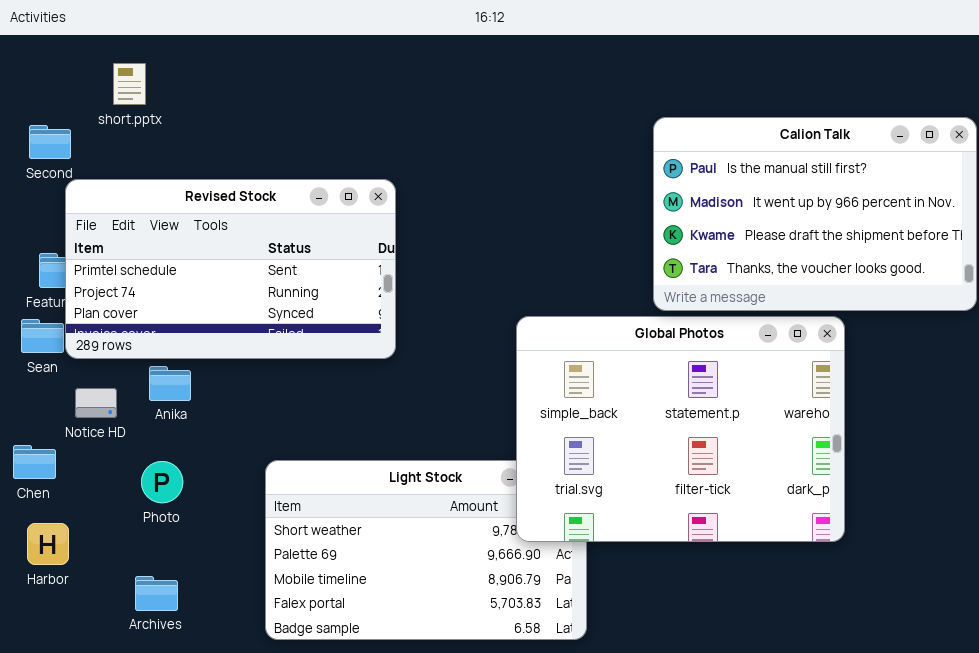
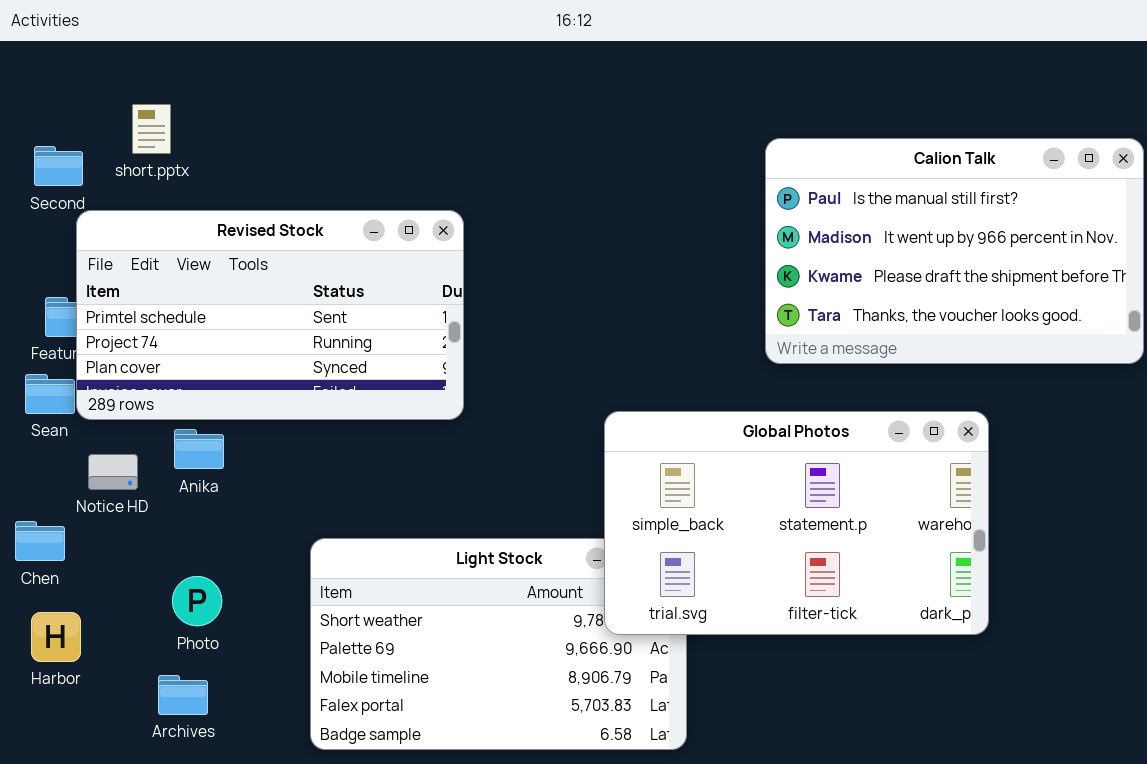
short.pptx: [113,63,146,105] -> [132,104,171,154], moved
Global Photos: [516,316,845,542] -> [604,411,989,635], resized
Photo: [141,461,183,503] -> [172,576,222,626], moved

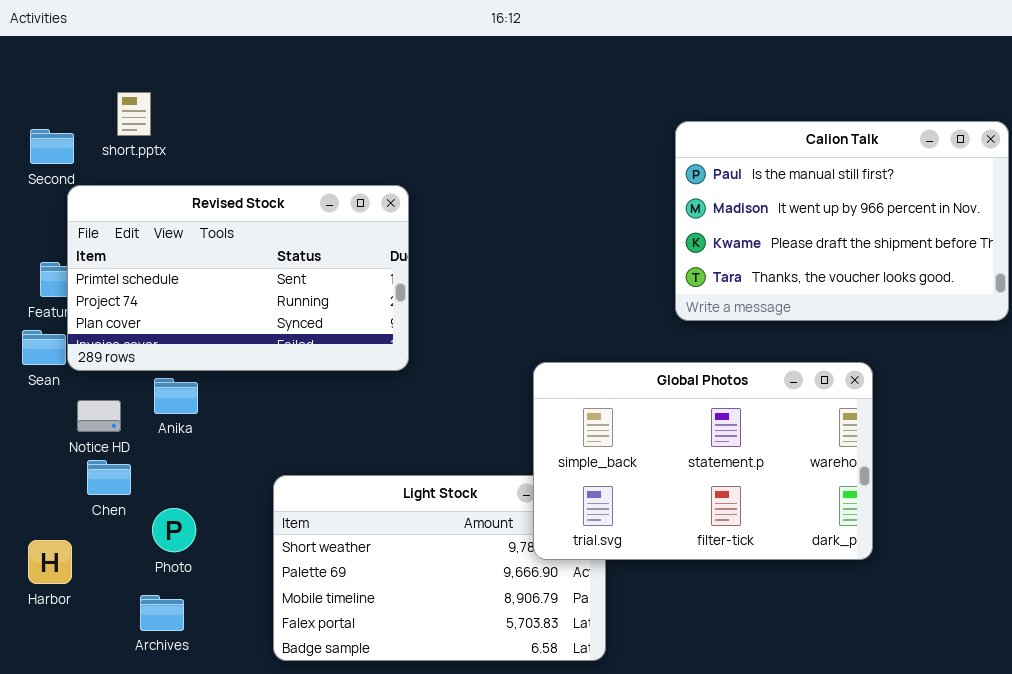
Chen: [15,521,65,561] -> [87,460,131,495], moved

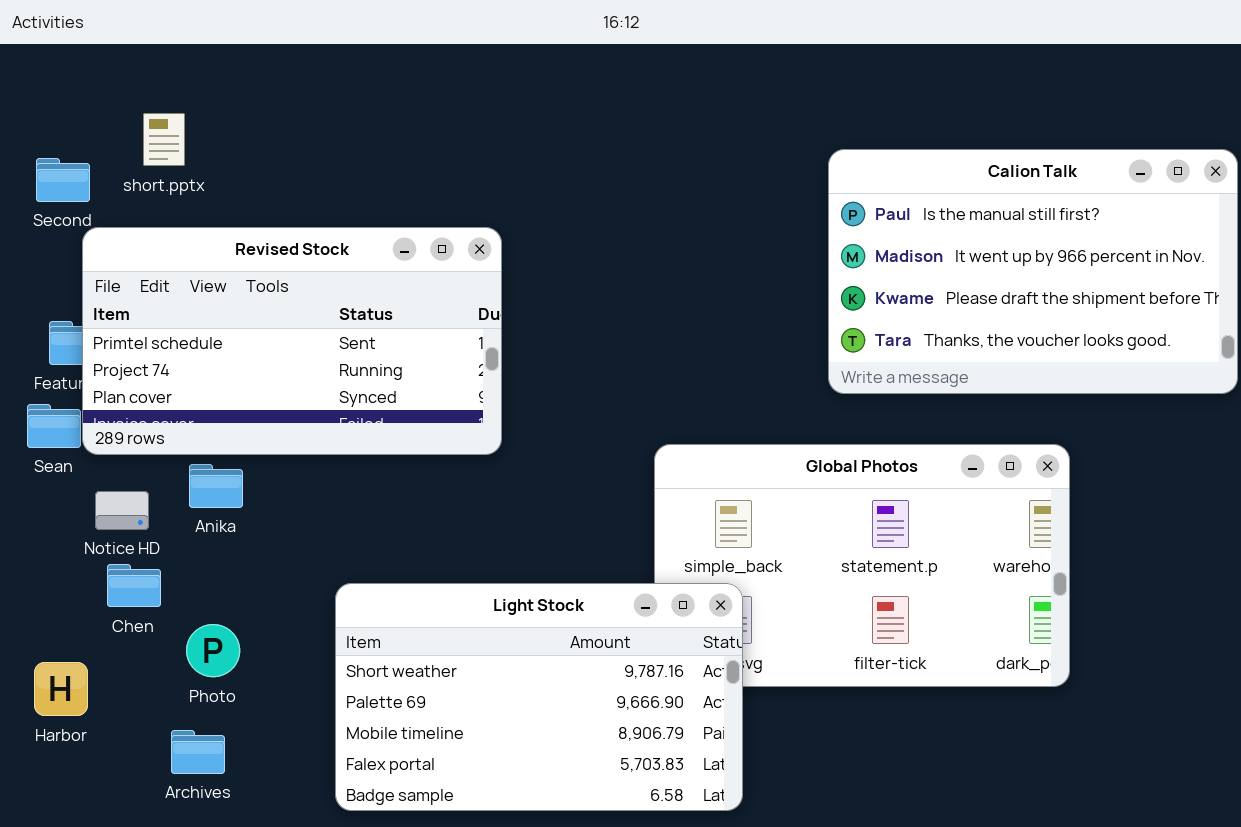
Light Stock: [273,475,606,661] -> [335,583,743,811], raised

